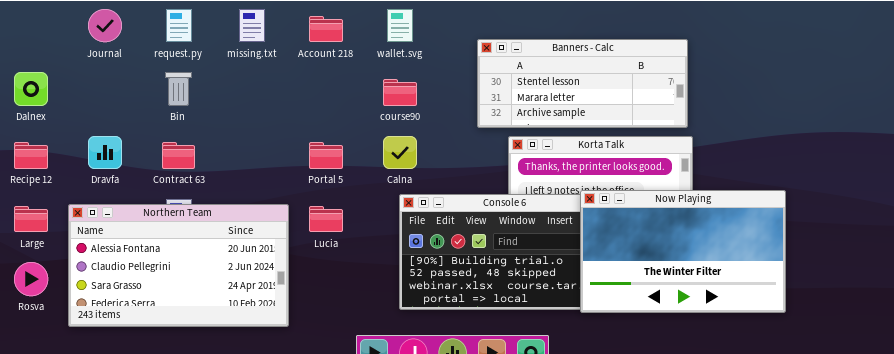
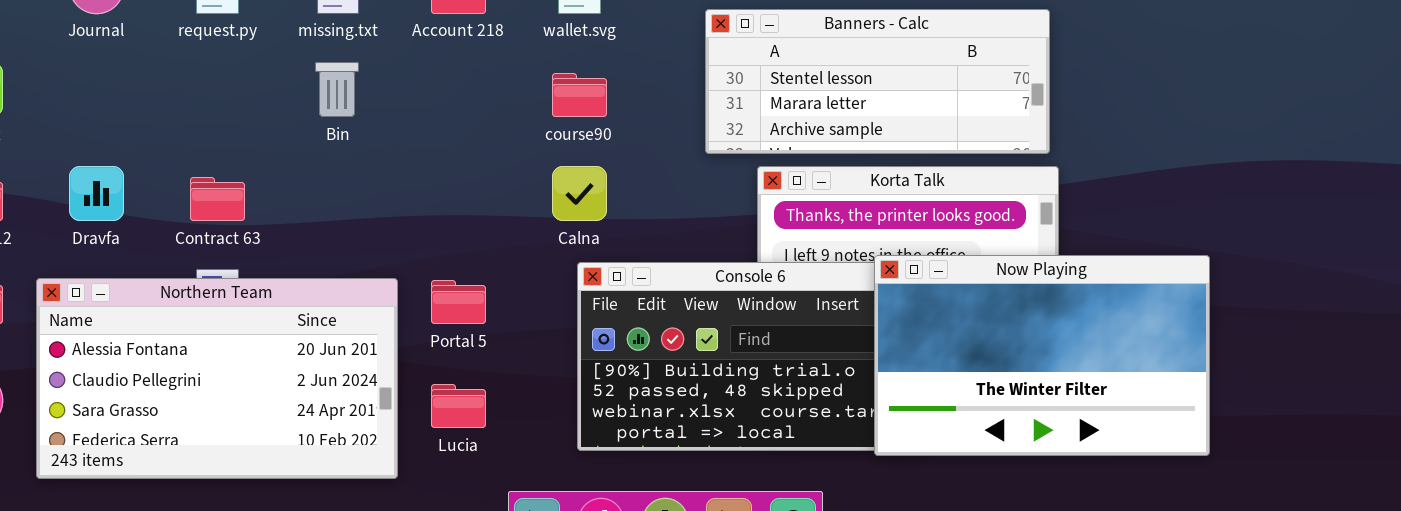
Bin: [165,72,192,106] -> [315,62,359,117], moved
Portal 5: [309,142,343,169] -> [431,280,486,324], moved
Lucia: [309,206,343,232] -> [431,384,486,428], moved

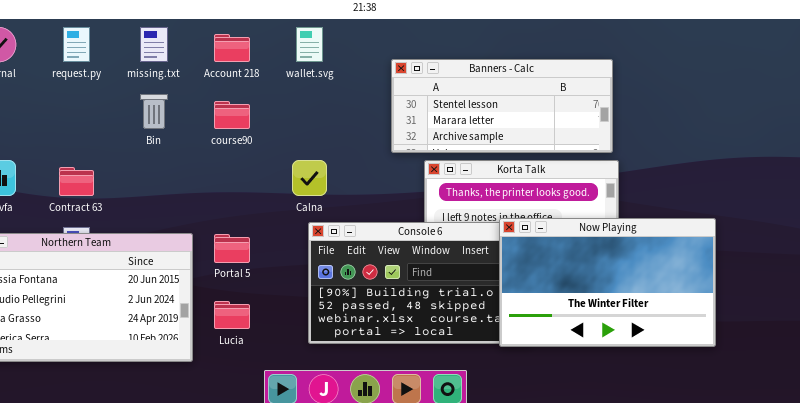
course90: [552,73,607,117] -> [214,101,250,129], moved

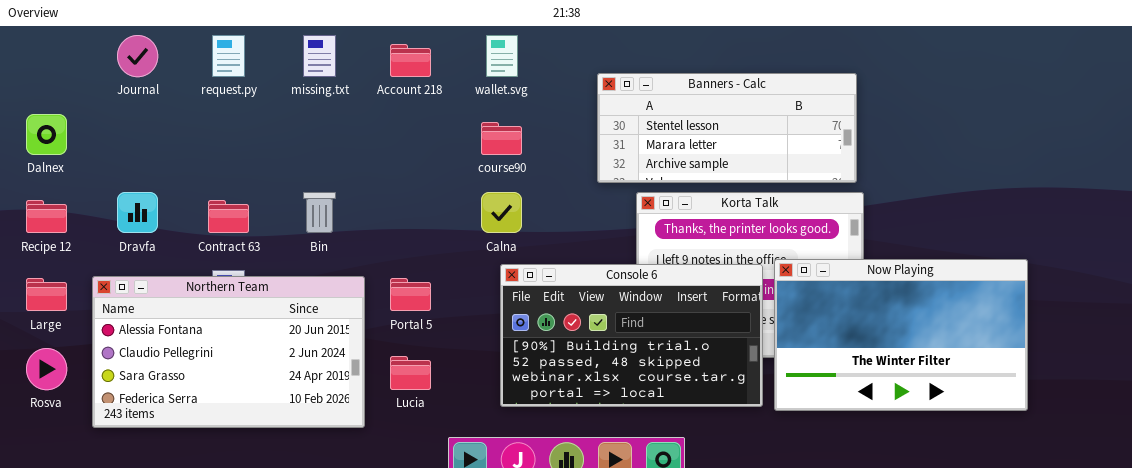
Bin: [140,94,168,129] -> [303,192,336,233], moved
course90: [214,101,250,129] -> [481,122,522,155], moved
Now Playing: [499,218,716,347] -> [774,259,1028,411], moved

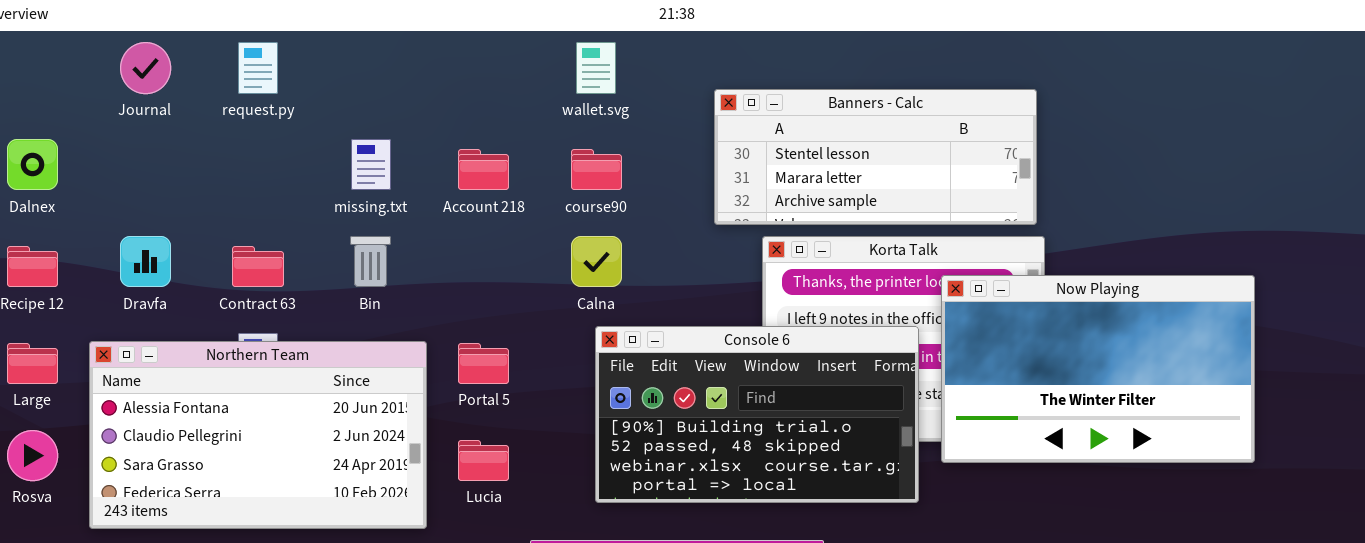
missing.txt: [303,35,336,77] -> [351,139,391,190], moved
Account 218: [390,44,431,77] -> [458,149,509,190], moved
Now Playing: [774,259,1028,411] -> [941,275,1255,463], moved

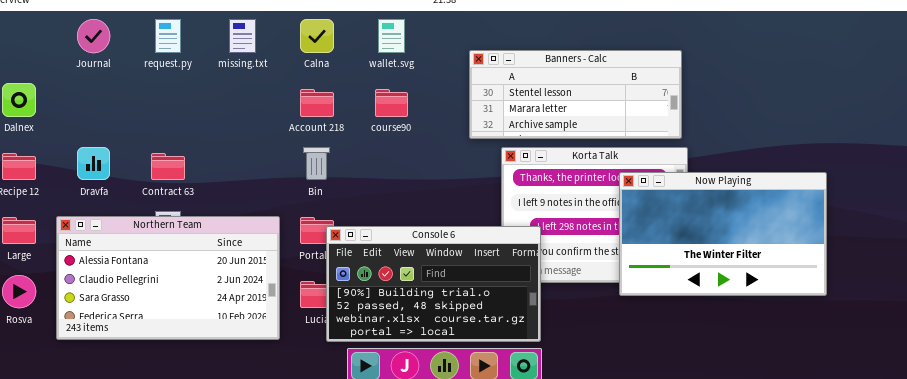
missing.txt: [351,139,391,190] -> [229,19,256,53], moved
Bin: [350,236,391,287] -> [303,147,330,180], moved
Calna: [571,236,622,287] -> [300,19,334,53], moved
Console 6: [595,326,919,503] -> [326,226,541,342], moved

